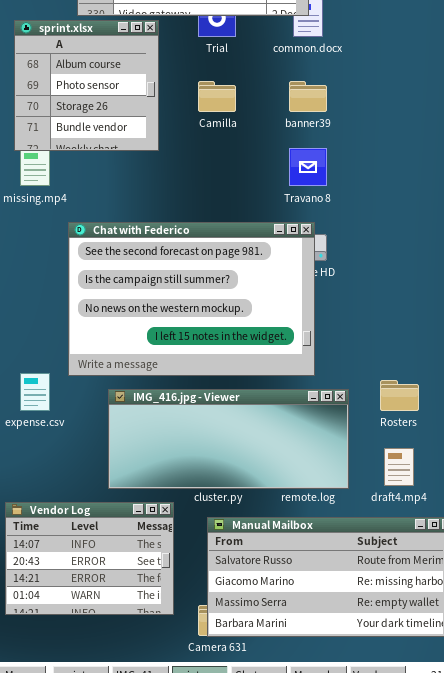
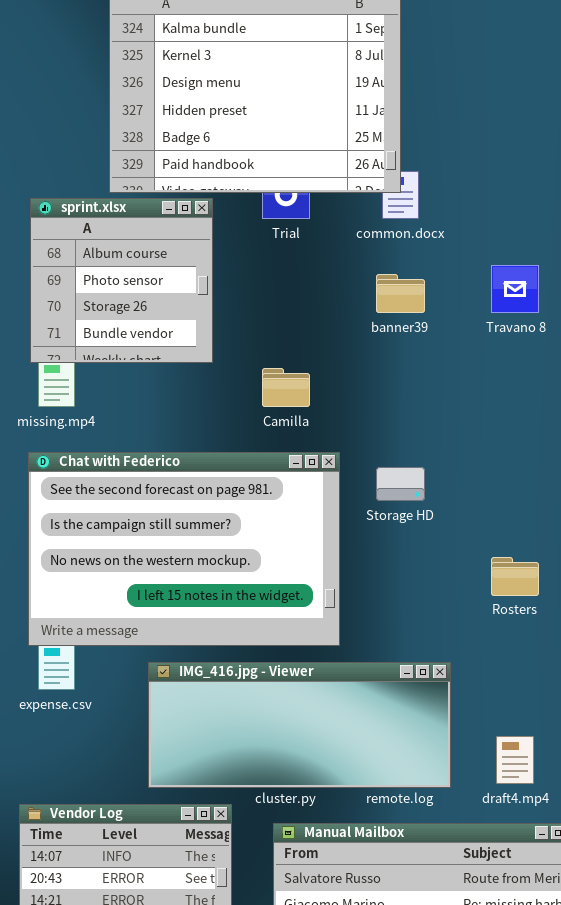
Camilla: [198,81,236,112] -> [262,368,310,407], moved
Travano 8: [289,148,327,186] -> [491,265,539,313], moved
Chat with Federico: [68,222,315,376] -> [28,452,340,646], moved
Rosters: [380,380,419,411] -> [491,557,539,596], moved

